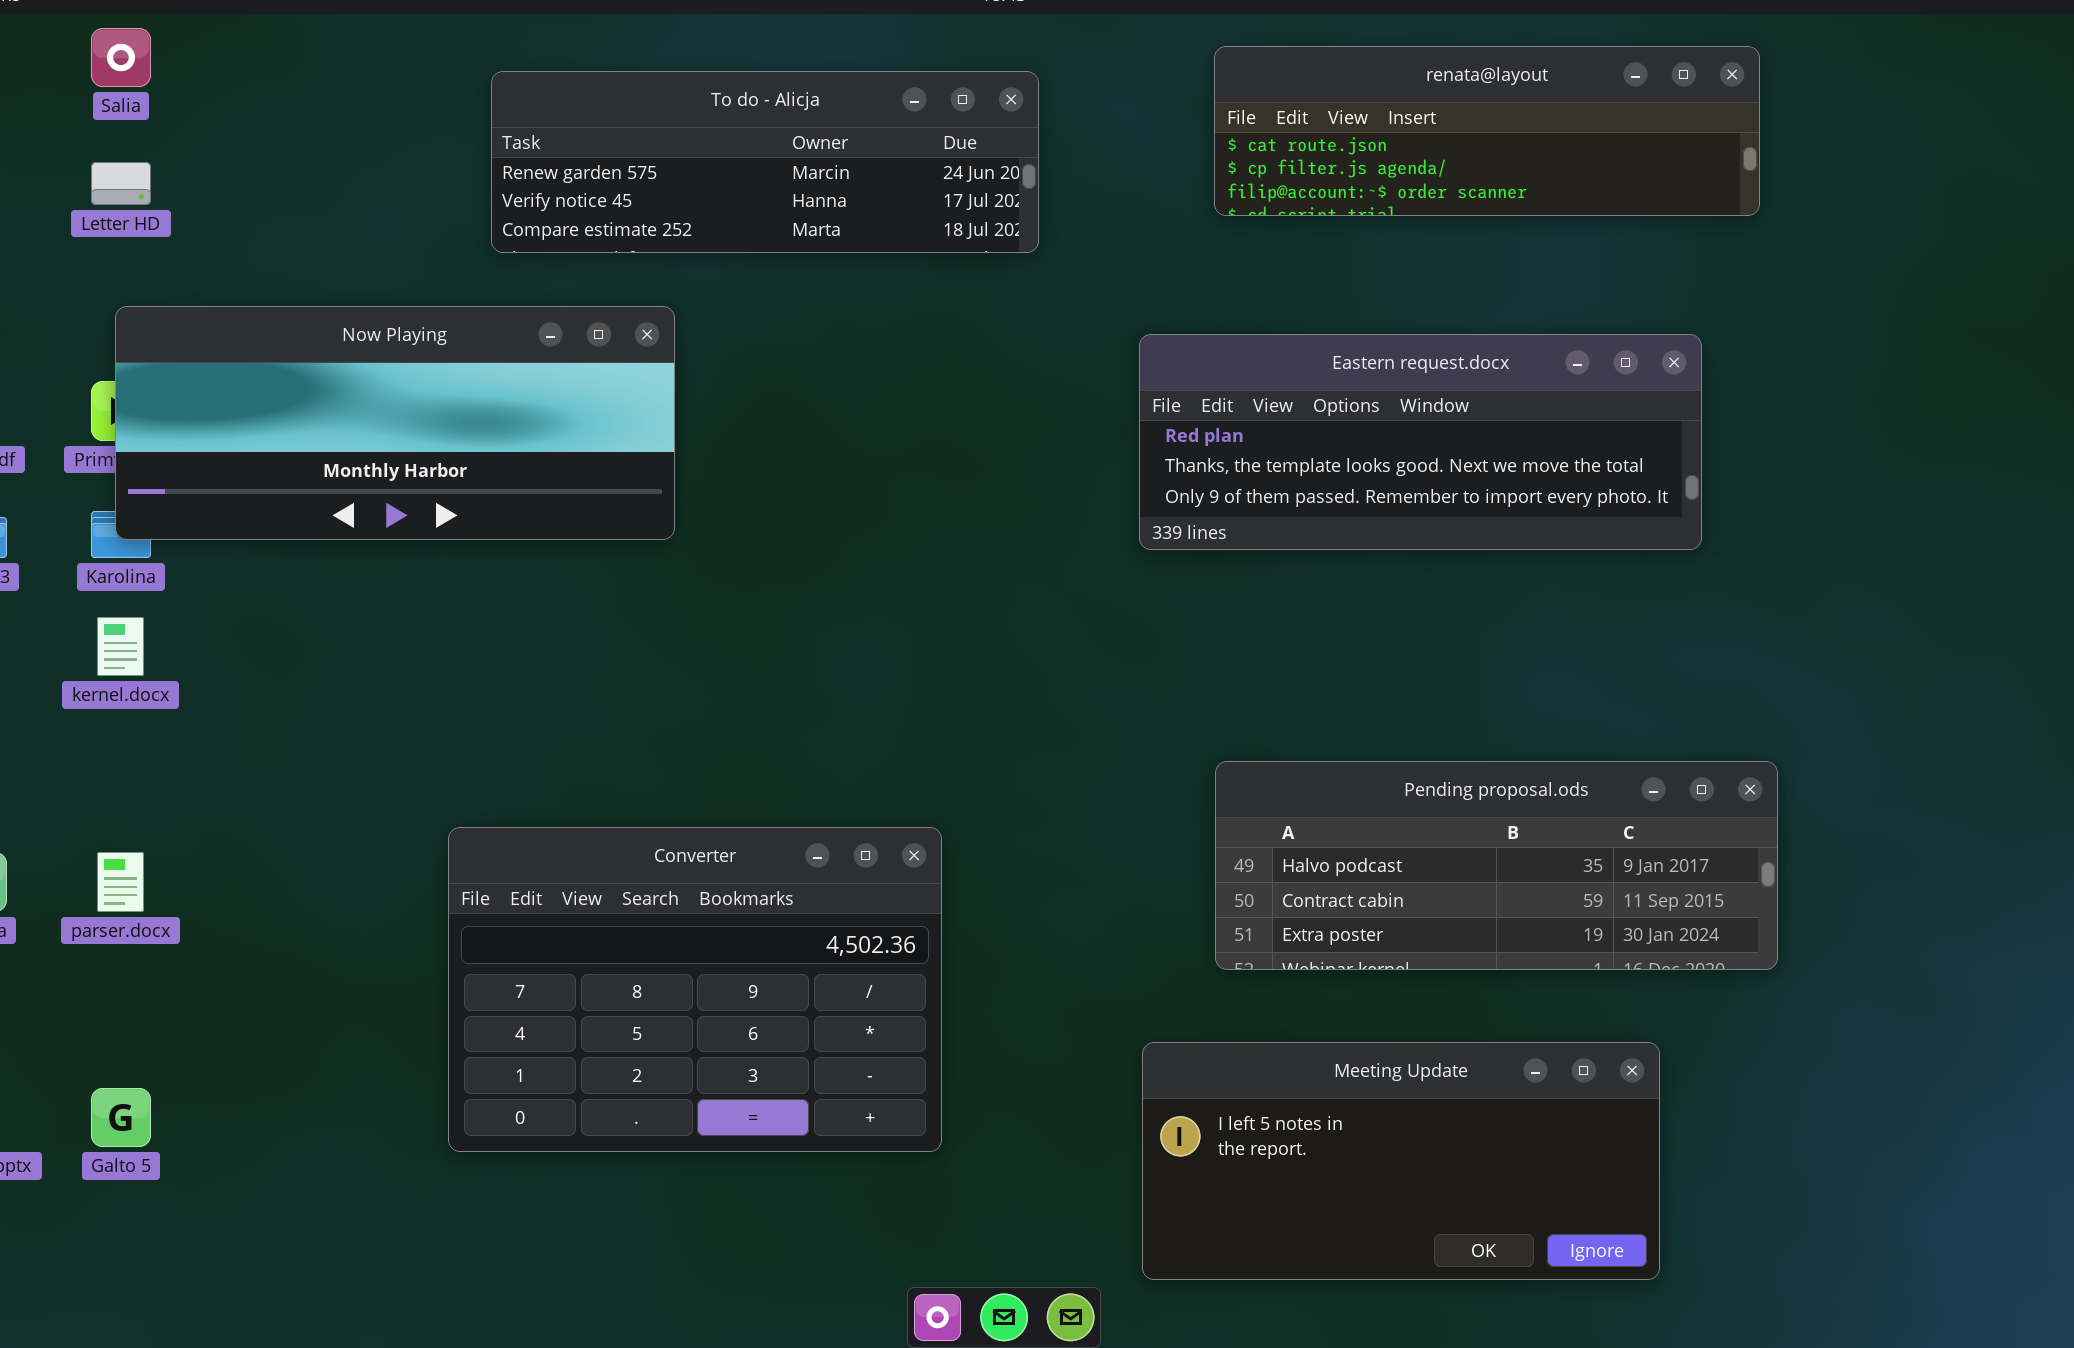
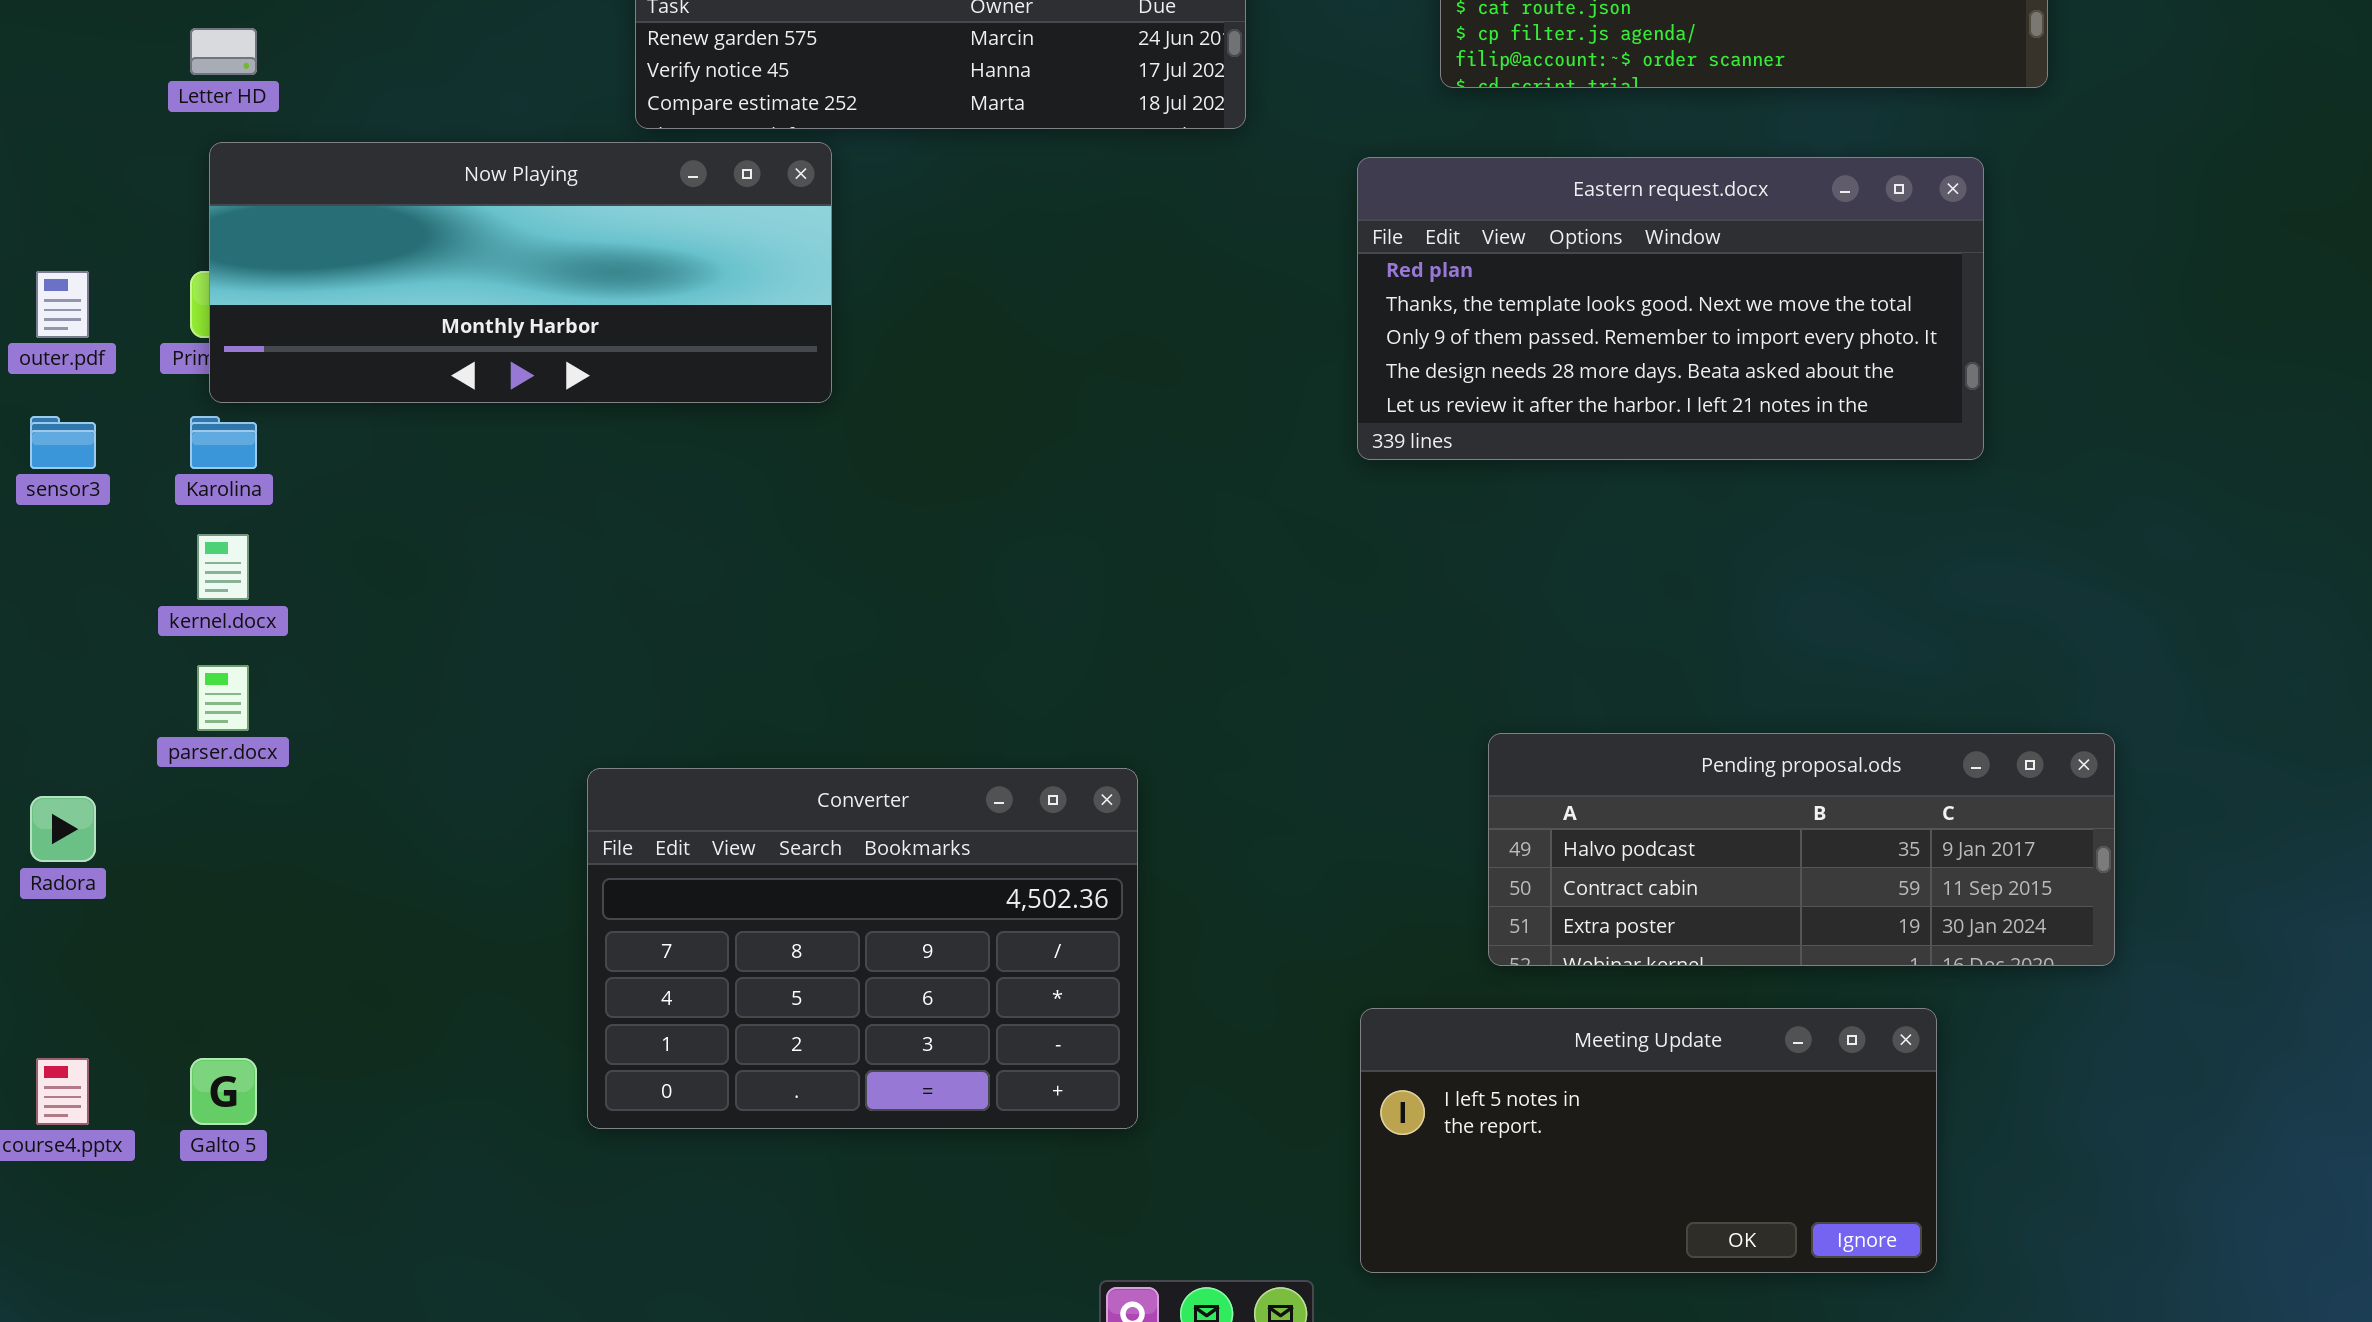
Now Playing: [115,306,675,540] -> [209,142,832,403], moved
Eastern request.docx: [1139,334,1702,550] -> [1357,157,1984,460], resized
Pending proposal.ods: [1215,761,1778,970] -> [1488,733,2115,966], moved
parser.docx: [97,852,144,912] -> [197,665,249,731], moved

